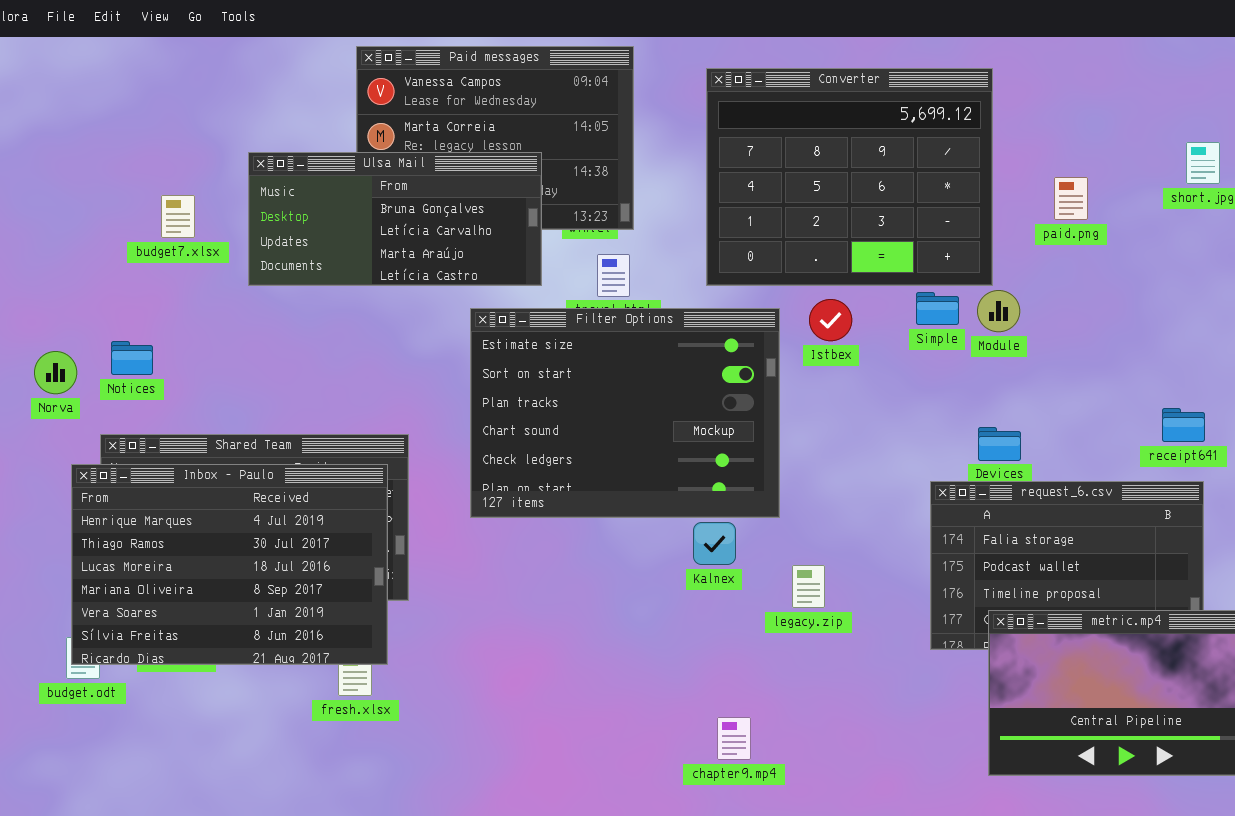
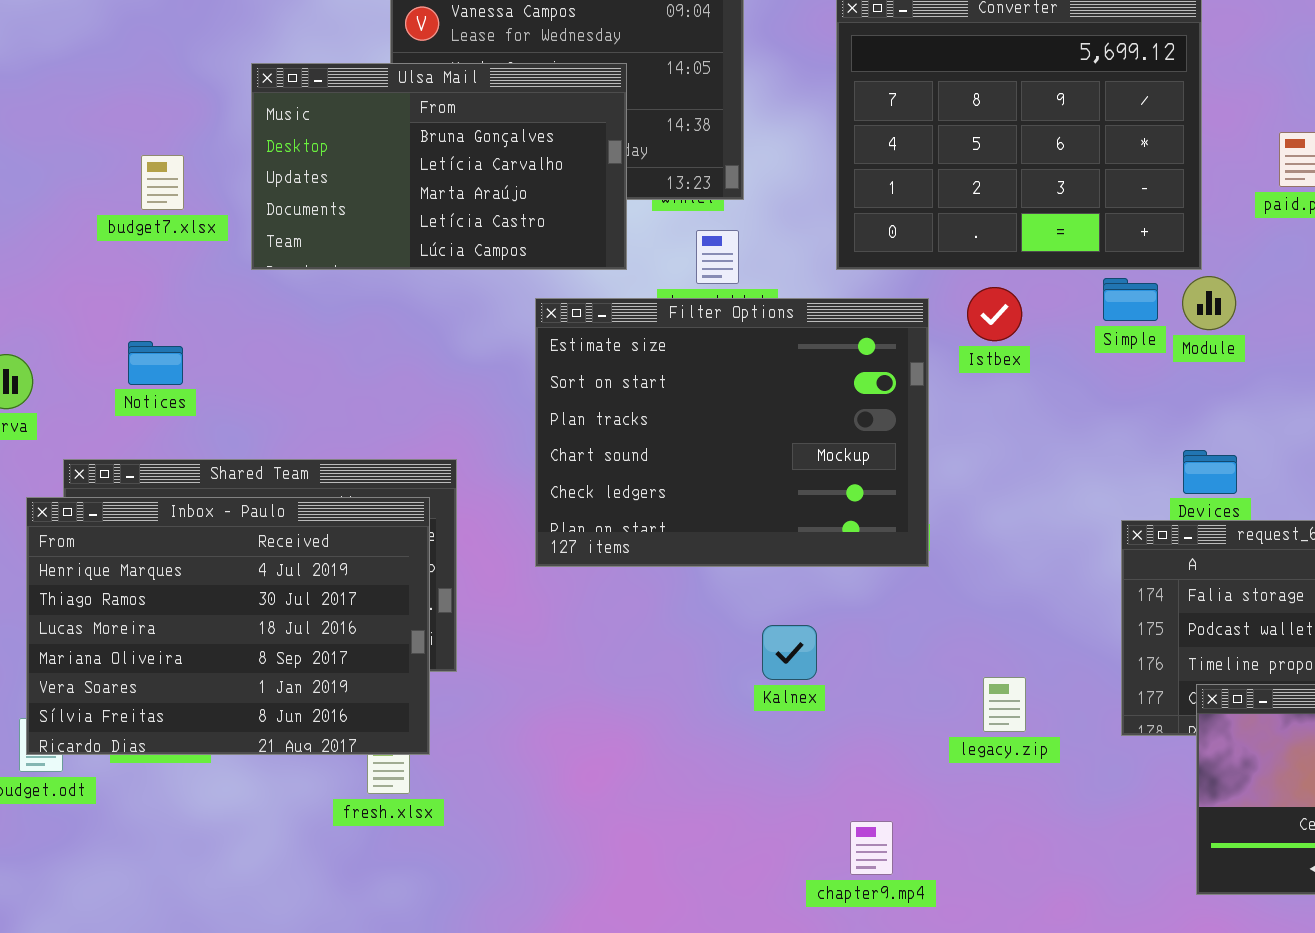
Ulsa Mail: [248,152,542,286] -> [251,63,627,270], resized
Notices: [111,341,153,375] -> [128,341,183,385], moved
Kalnex: [693,522,736,565] -> [762,625,817,680], moved
legacy.zip: [792,565,825,608] -> [983,677,1026,732], moved

